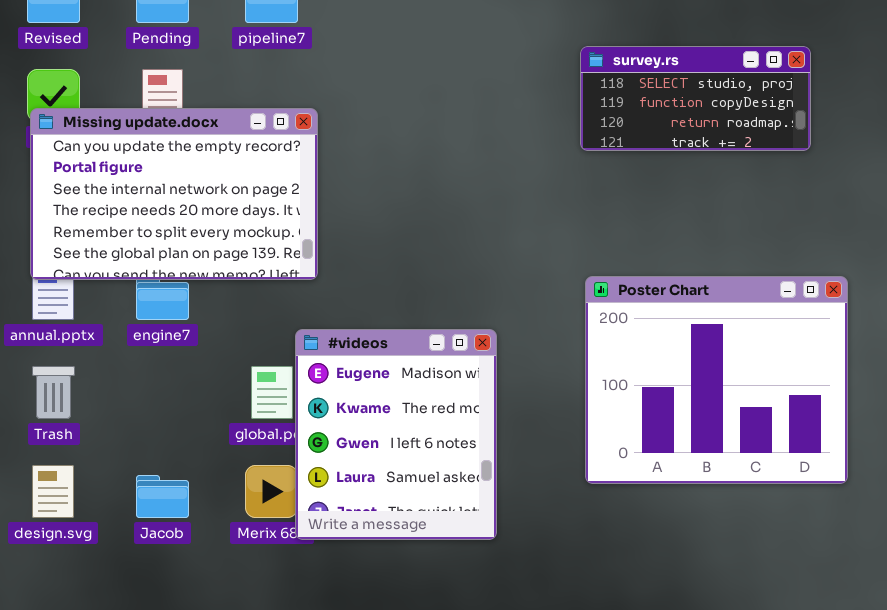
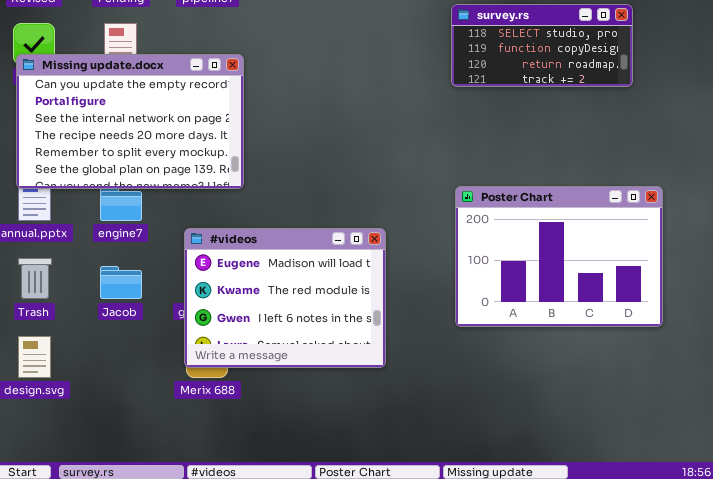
Poster Chart: [585,276,848,484] -> [455,186,663,327], resized
#videos: [295,329,497,540] -> [184,228,386,368], resized
Jacob: [136,475,189,518] -> [100,266,142,299], moved

